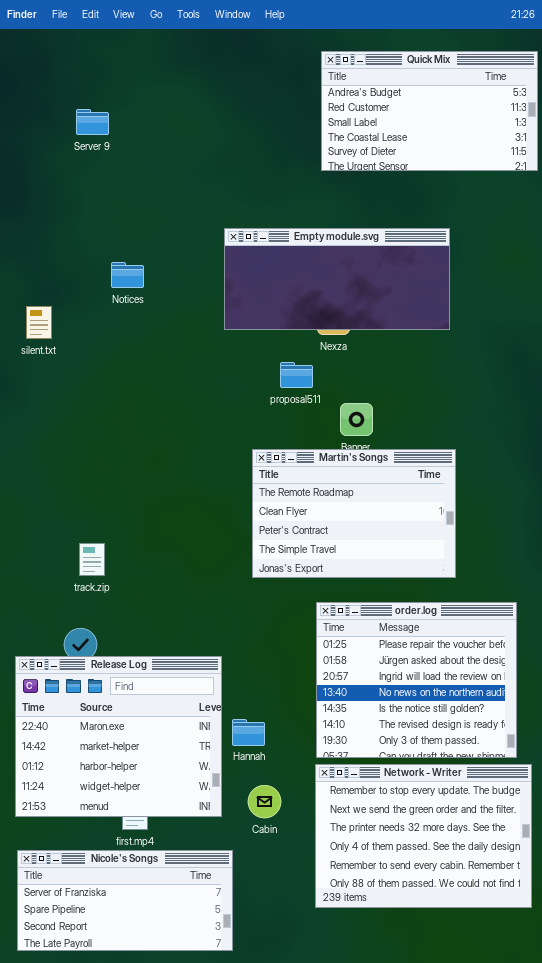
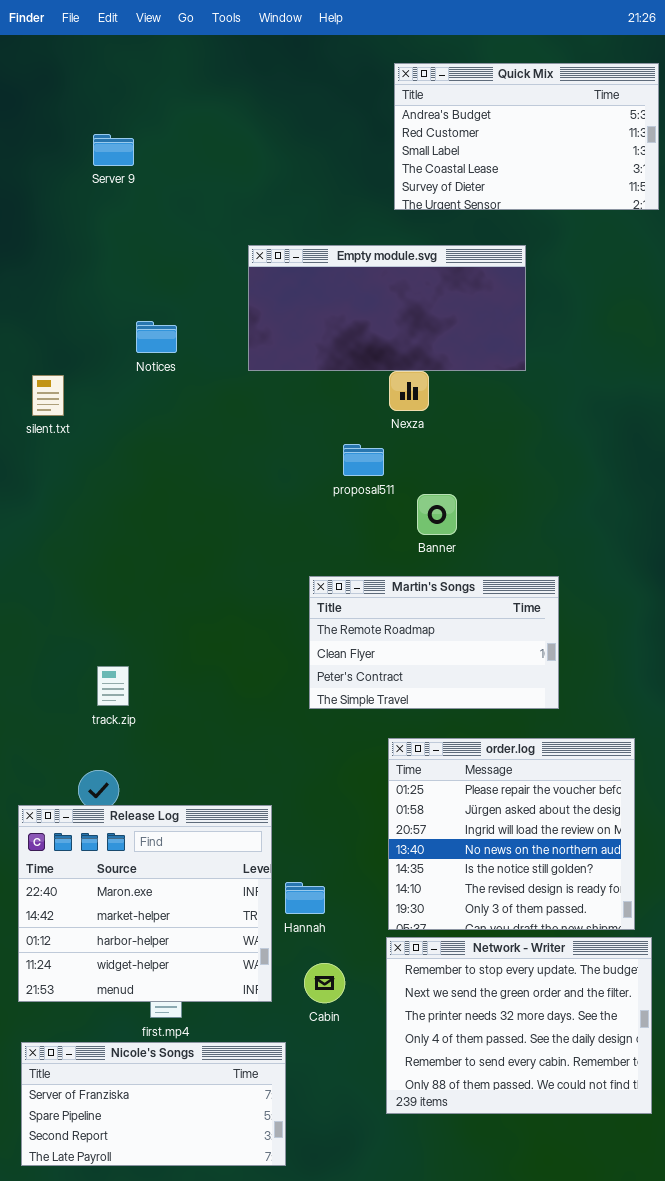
Empty module.svg: [224,228,450,330] -> [248,245,526,371], moved
Martin's Songs: [252,449,456,578] -> [309,576,559,709], resized

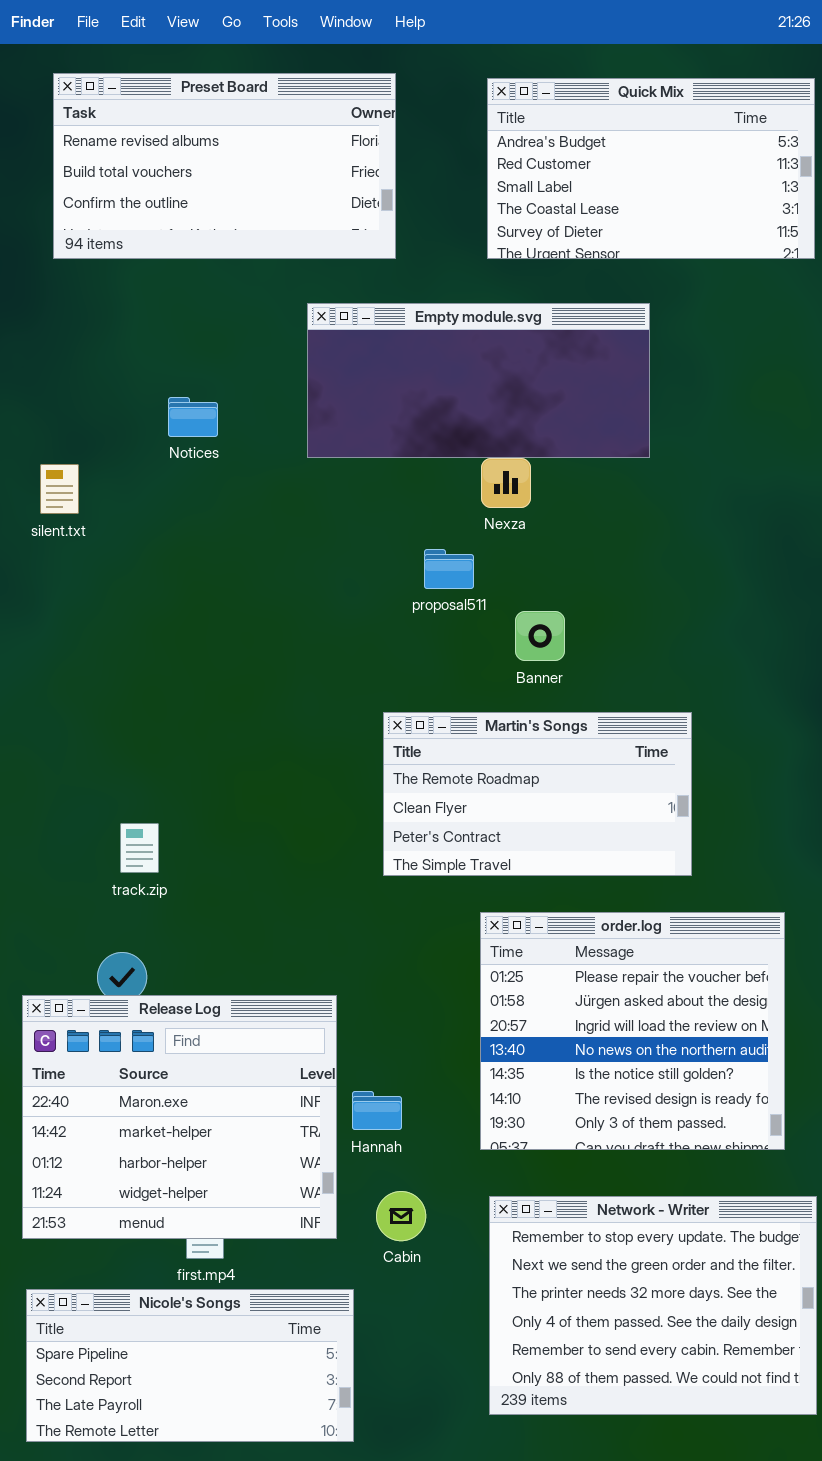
Preset Board: none -> [53,73,396,259], opened
Network - Writer: [386,937,652,1114] -> [489,1196,817,1415], moved
Nicole's Songs: [21,1042,286,1166] -> [26,1289,354,1442], scrolled down 1 row

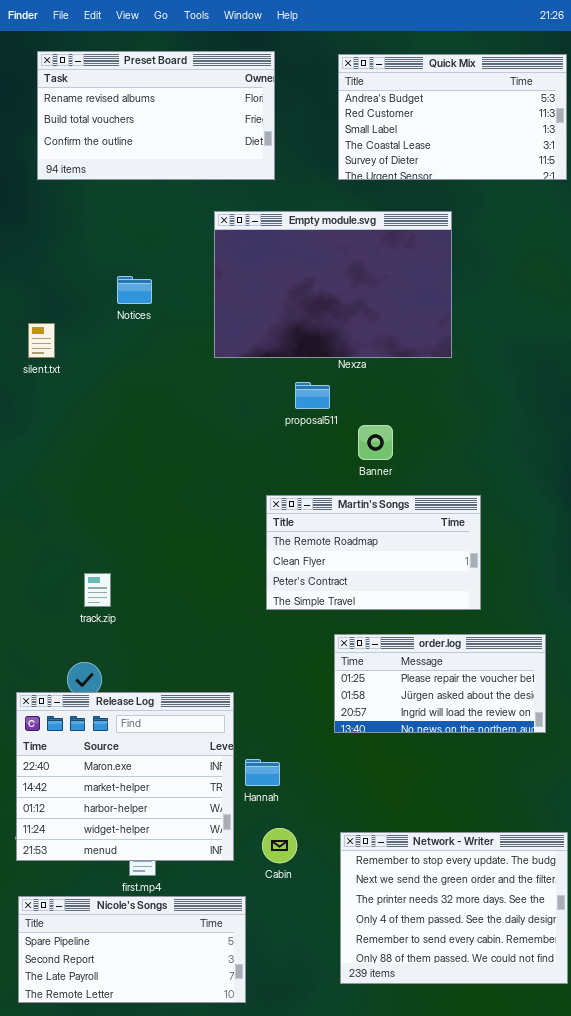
Empty module.svg: [307,303,650,458] -> [214,211,452,358], resized
order.log: [480,912,785,1150] -> [334,634,546,733], resized

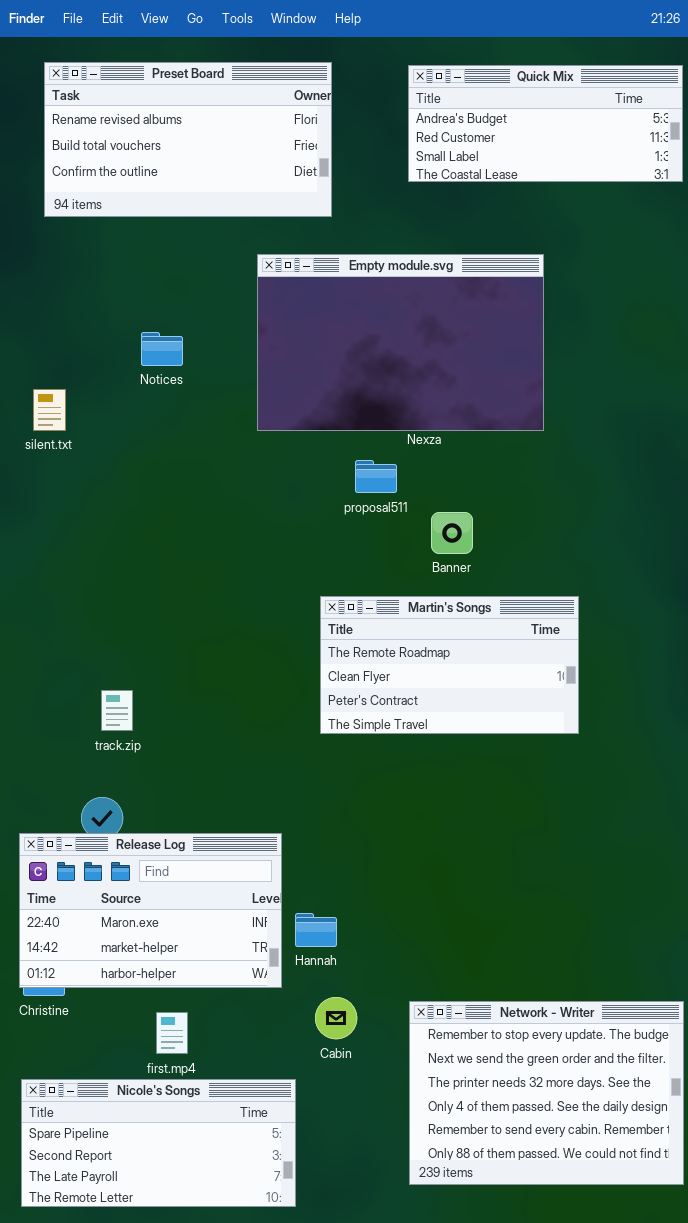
Quick Mix: [338,54,567,180] -> [408,65,683,182], resized
order.log: [334,634,546,733] -> none, closed
Release Log: [16,692,234,861] -> [19,833,282,988], resized

